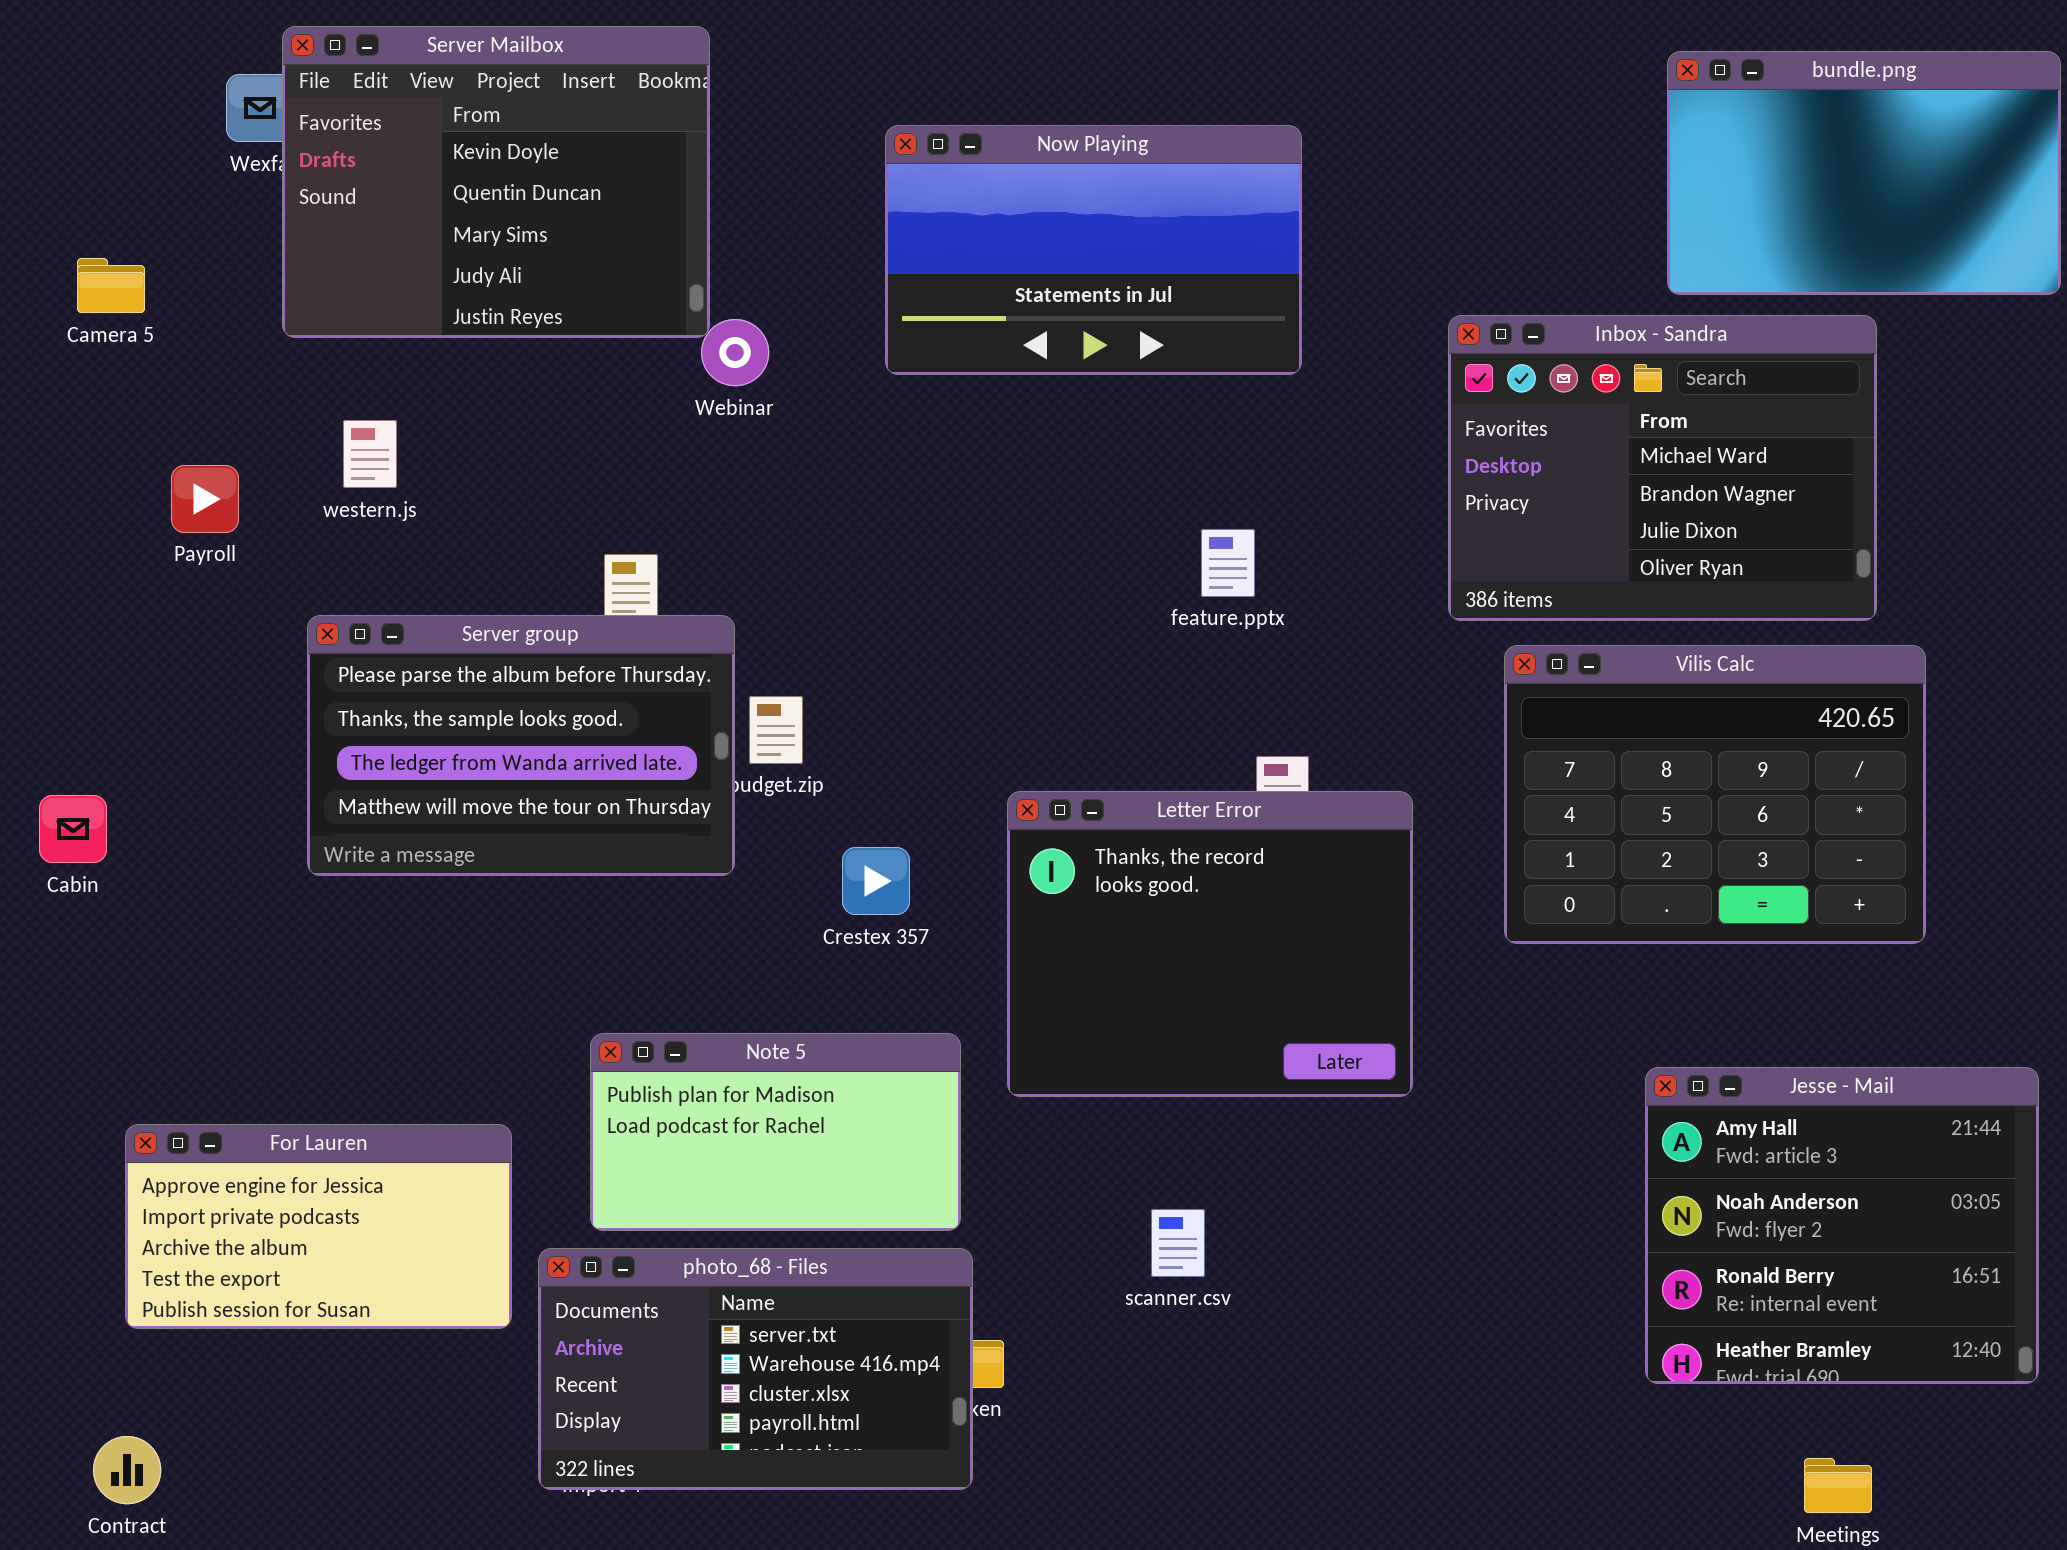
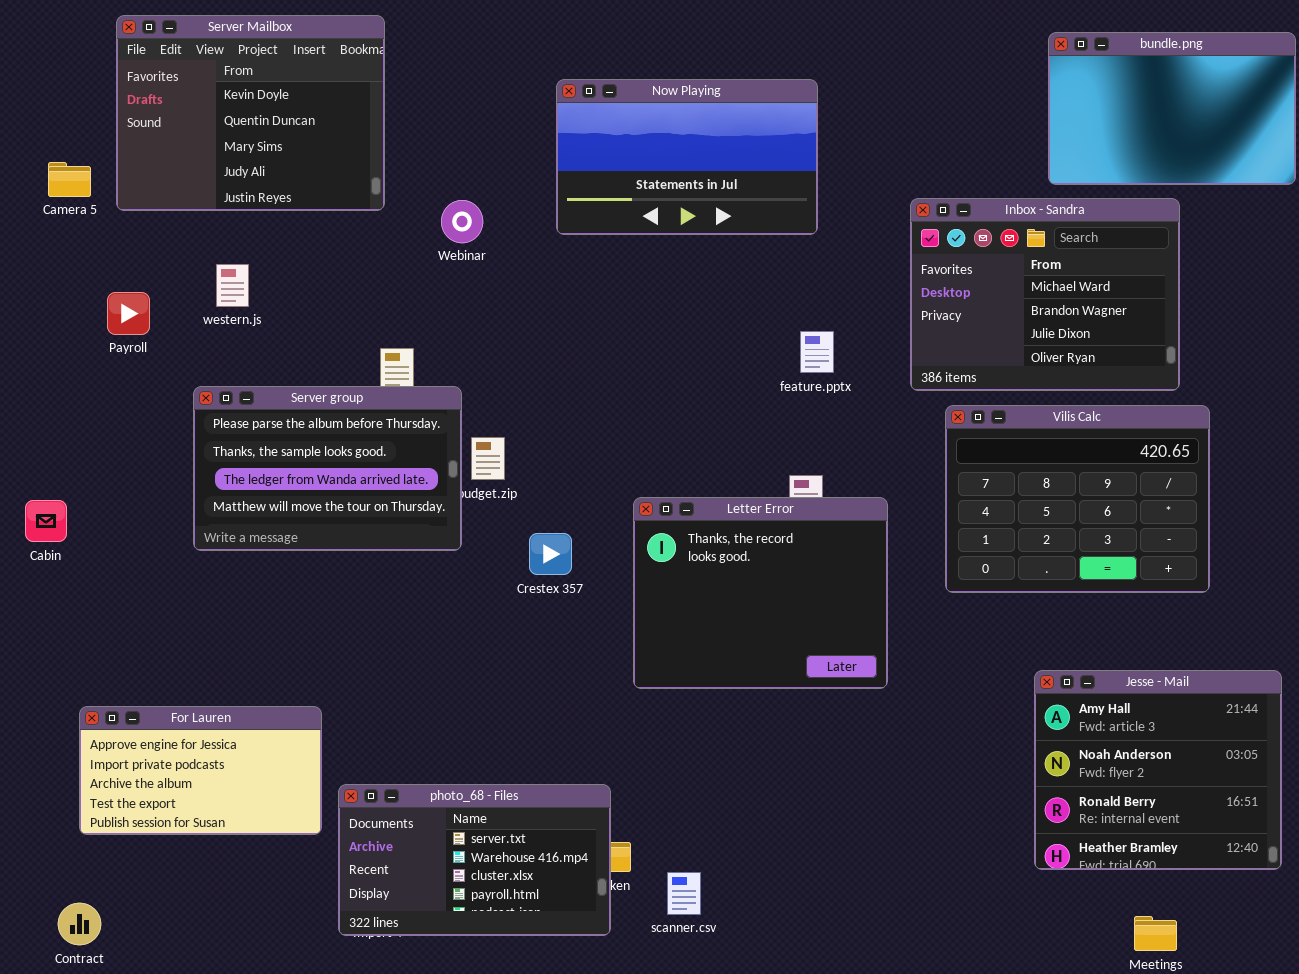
Server Mailbox: [282,26,710,338] -> [116,15,385,211], moved
feature.pptx: [1201,529,1255,597] -> [800,331,834,373], moved
Note 5: [590,1033,961,1231] -> none, closed
scanner.csv: [1151,1209,1205,1277] -> [667,872,701,915], moved

